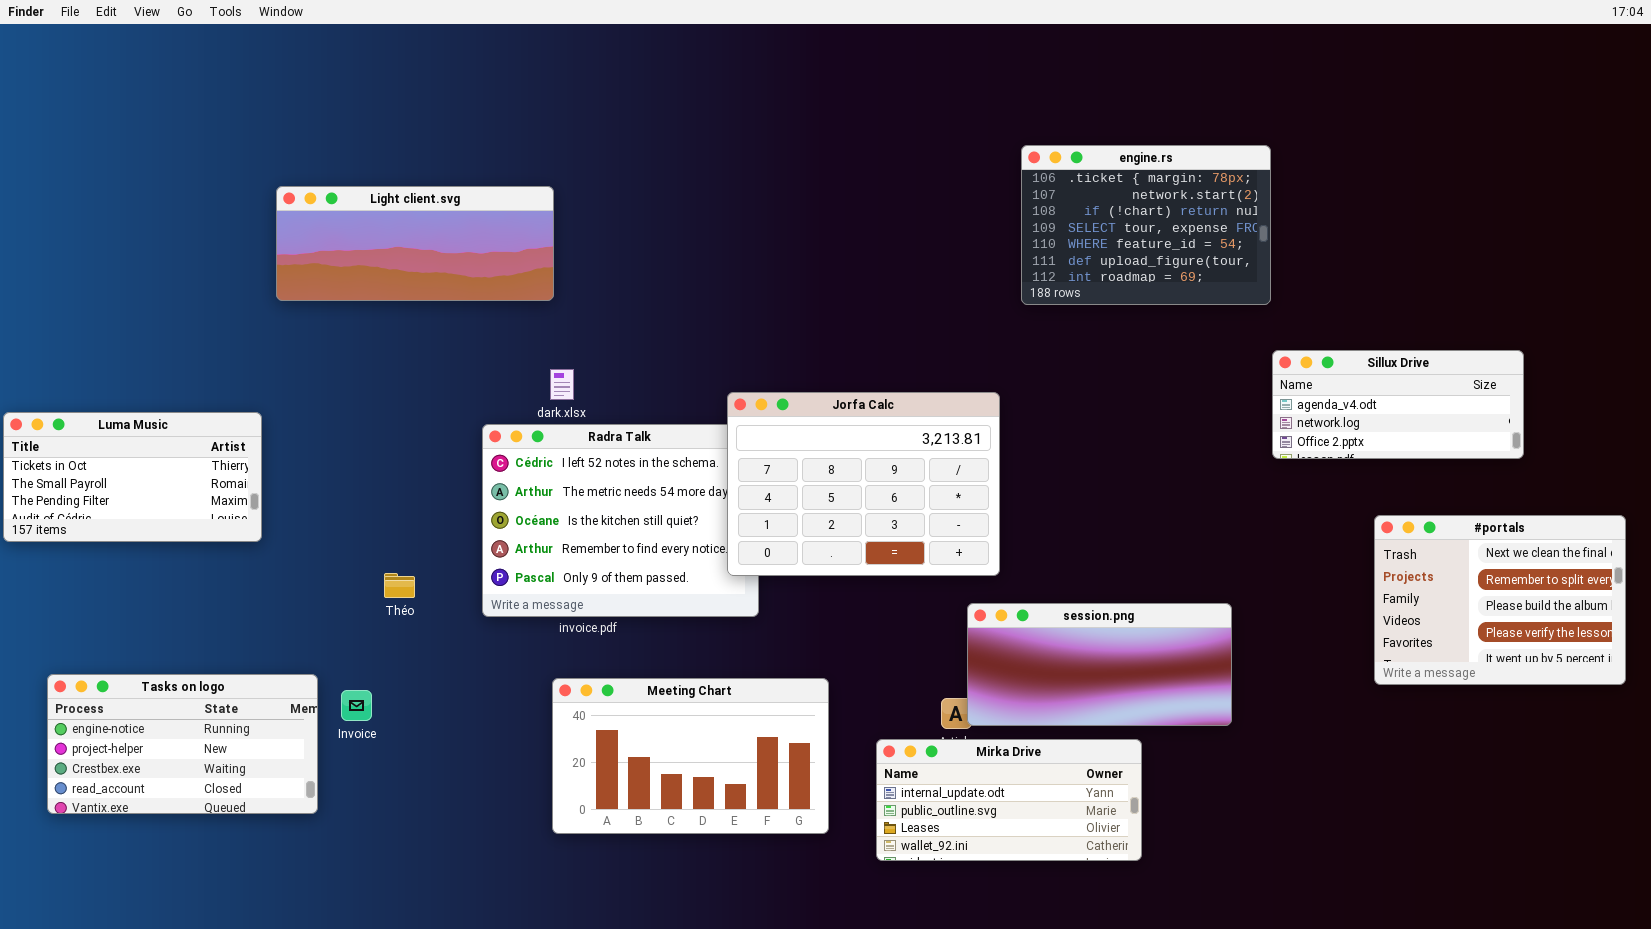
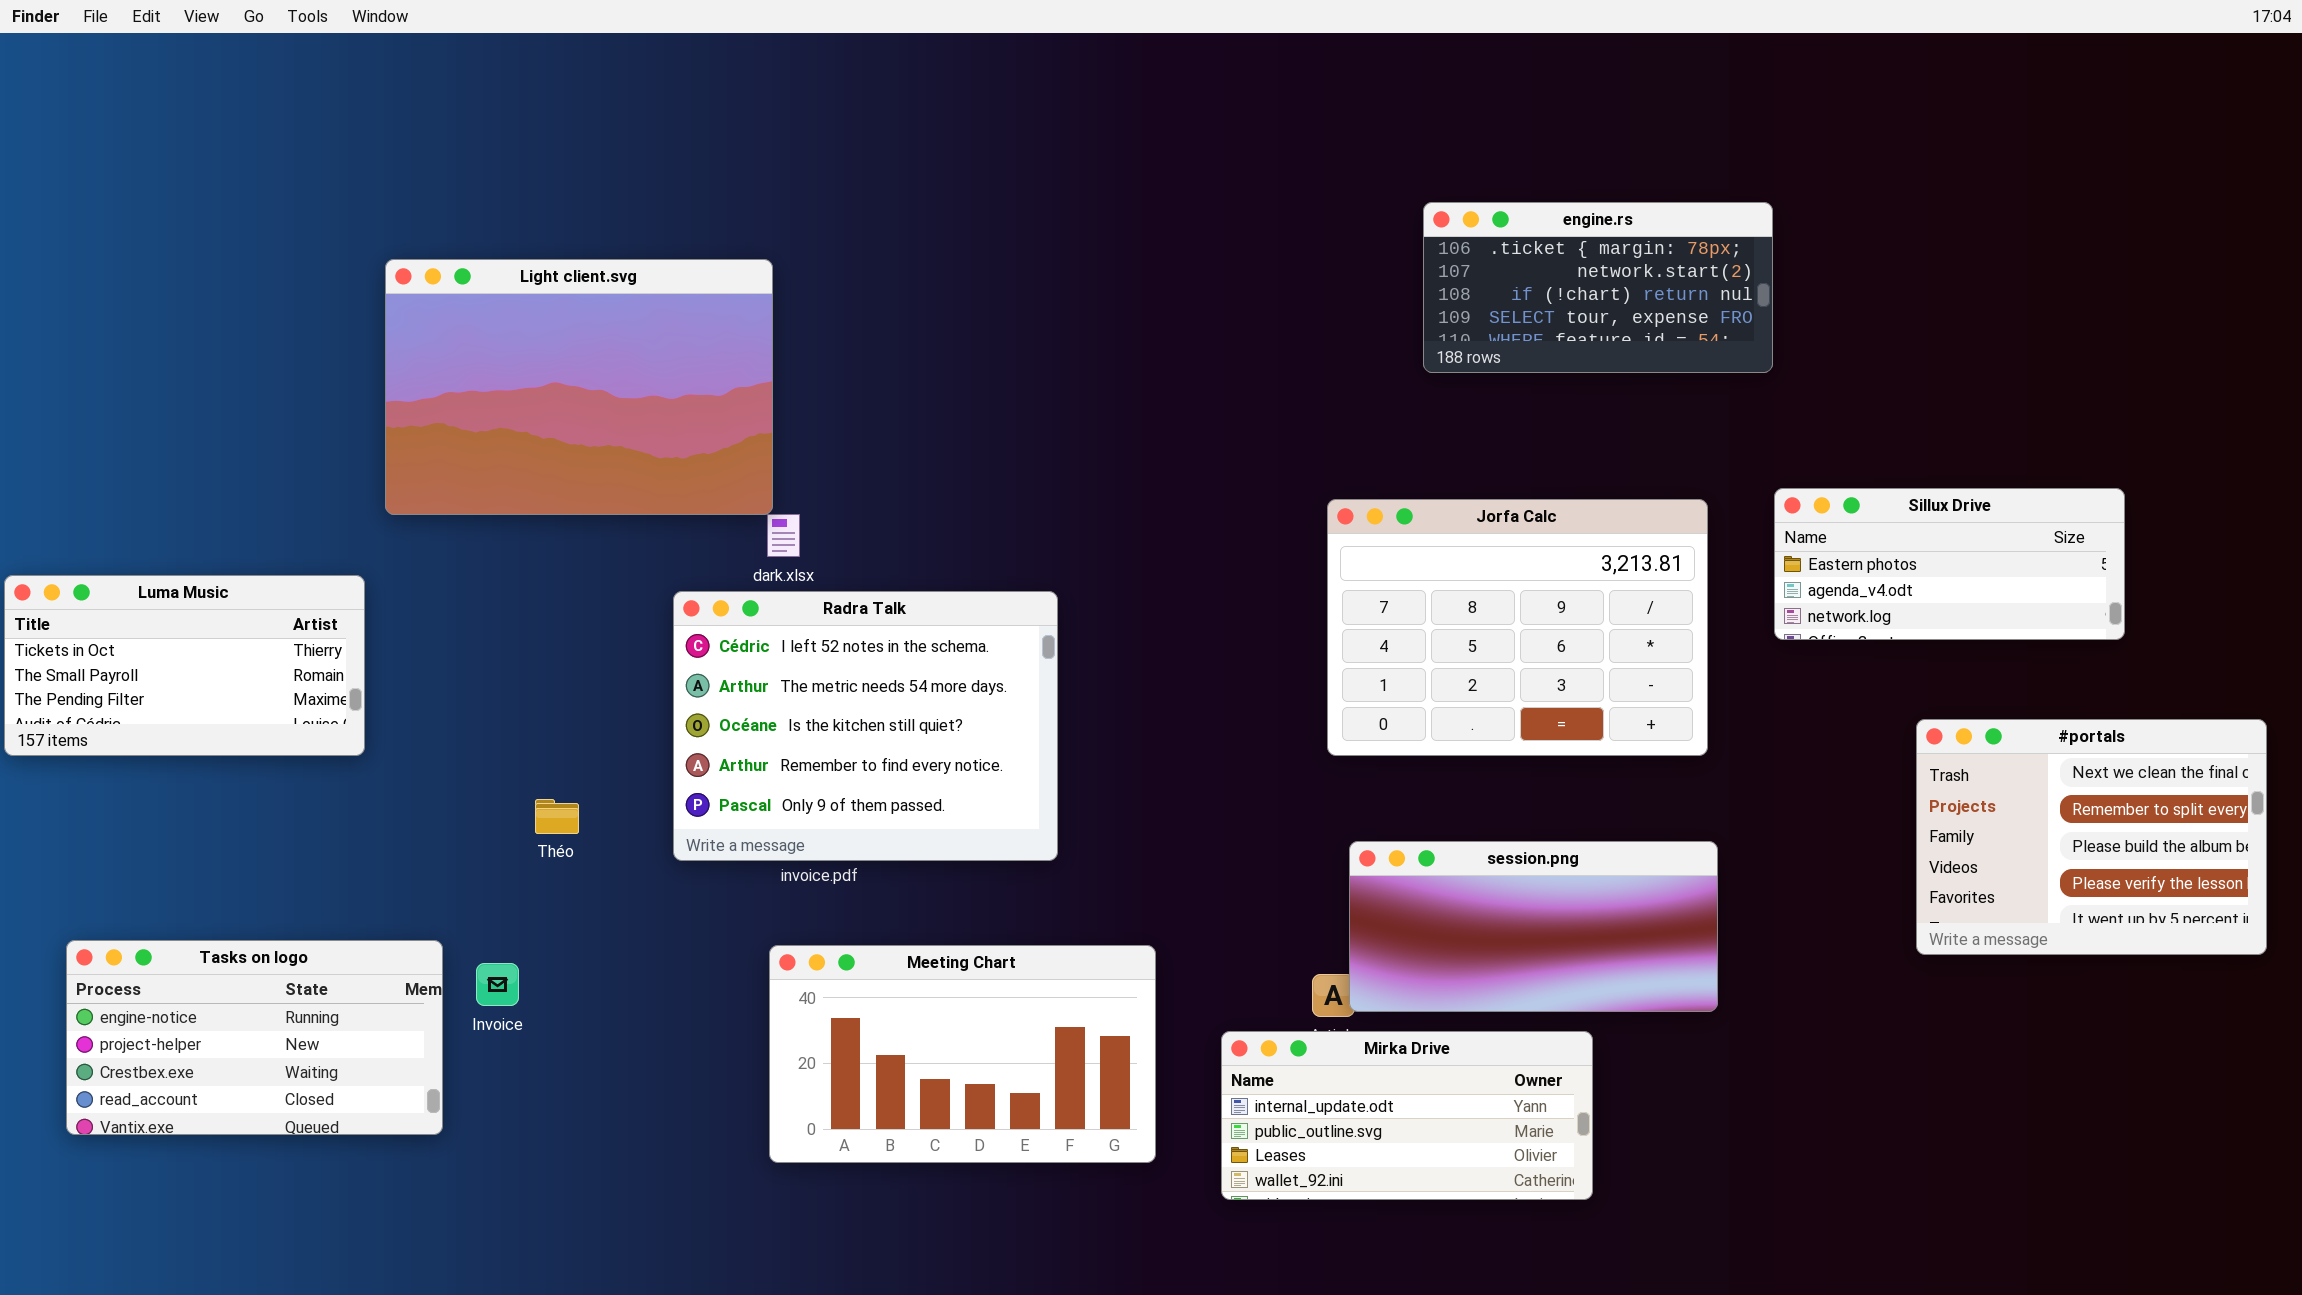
engine.rs: [1021,145,1271,305] -> [1423,202,1773,373], resized
Light client.svg: [276,186,554,301] -> [385,259,773,515], resized
Sillux Drive: [1272,350,1524,459] -> [1774,488,2125,640], scrolled up 1 row
Jorfa Calc: [727,392,1000,576] -> [1327,499,1708,756], moved

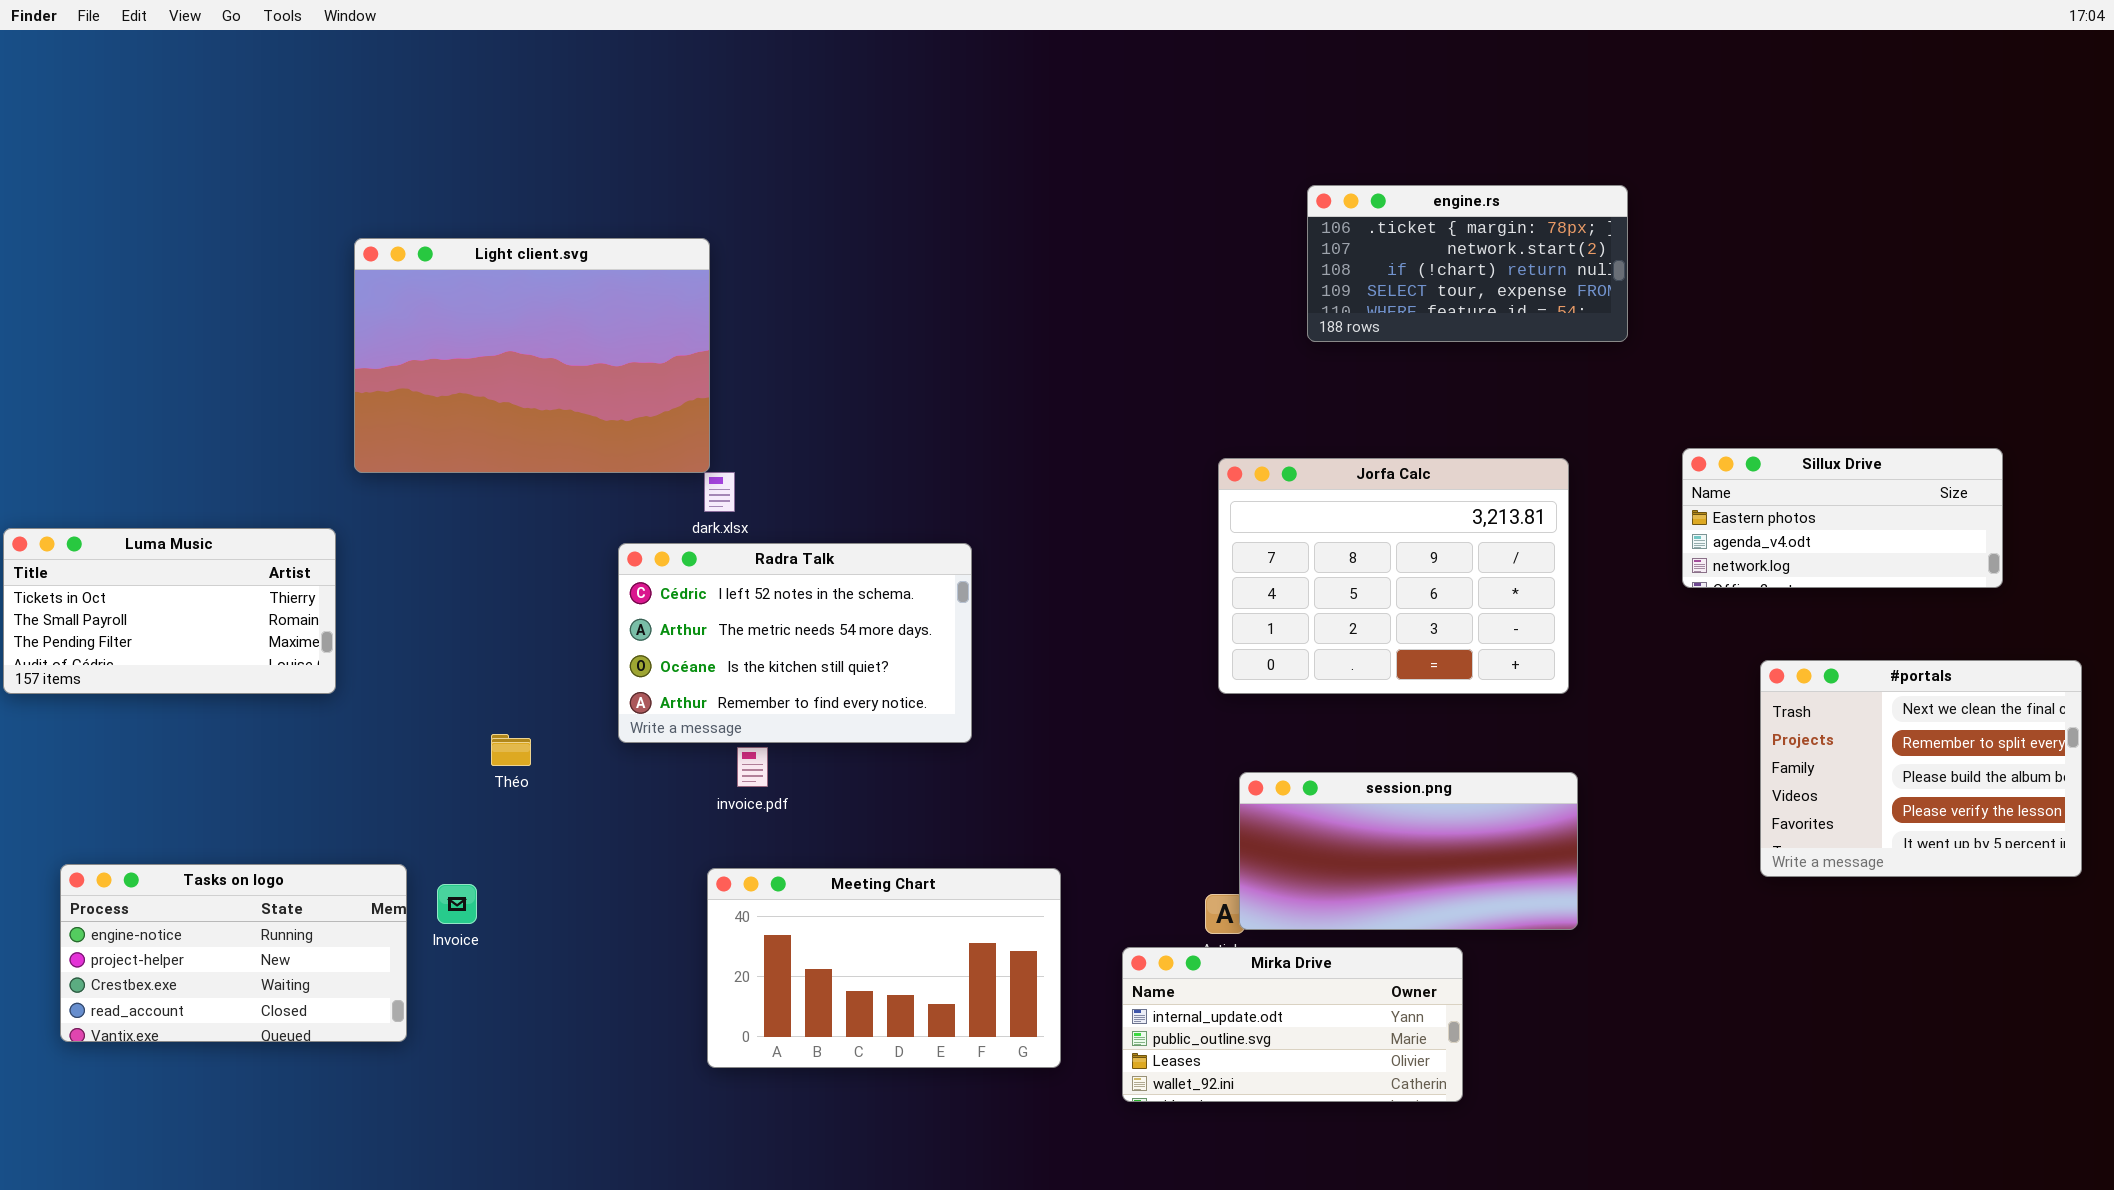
Sillux Drive: [1774,488,2125,640] -> [1682,448,2003,588], moved
Radra Talk: [673,591,1058,861] -> [618,543,972,743], resized

